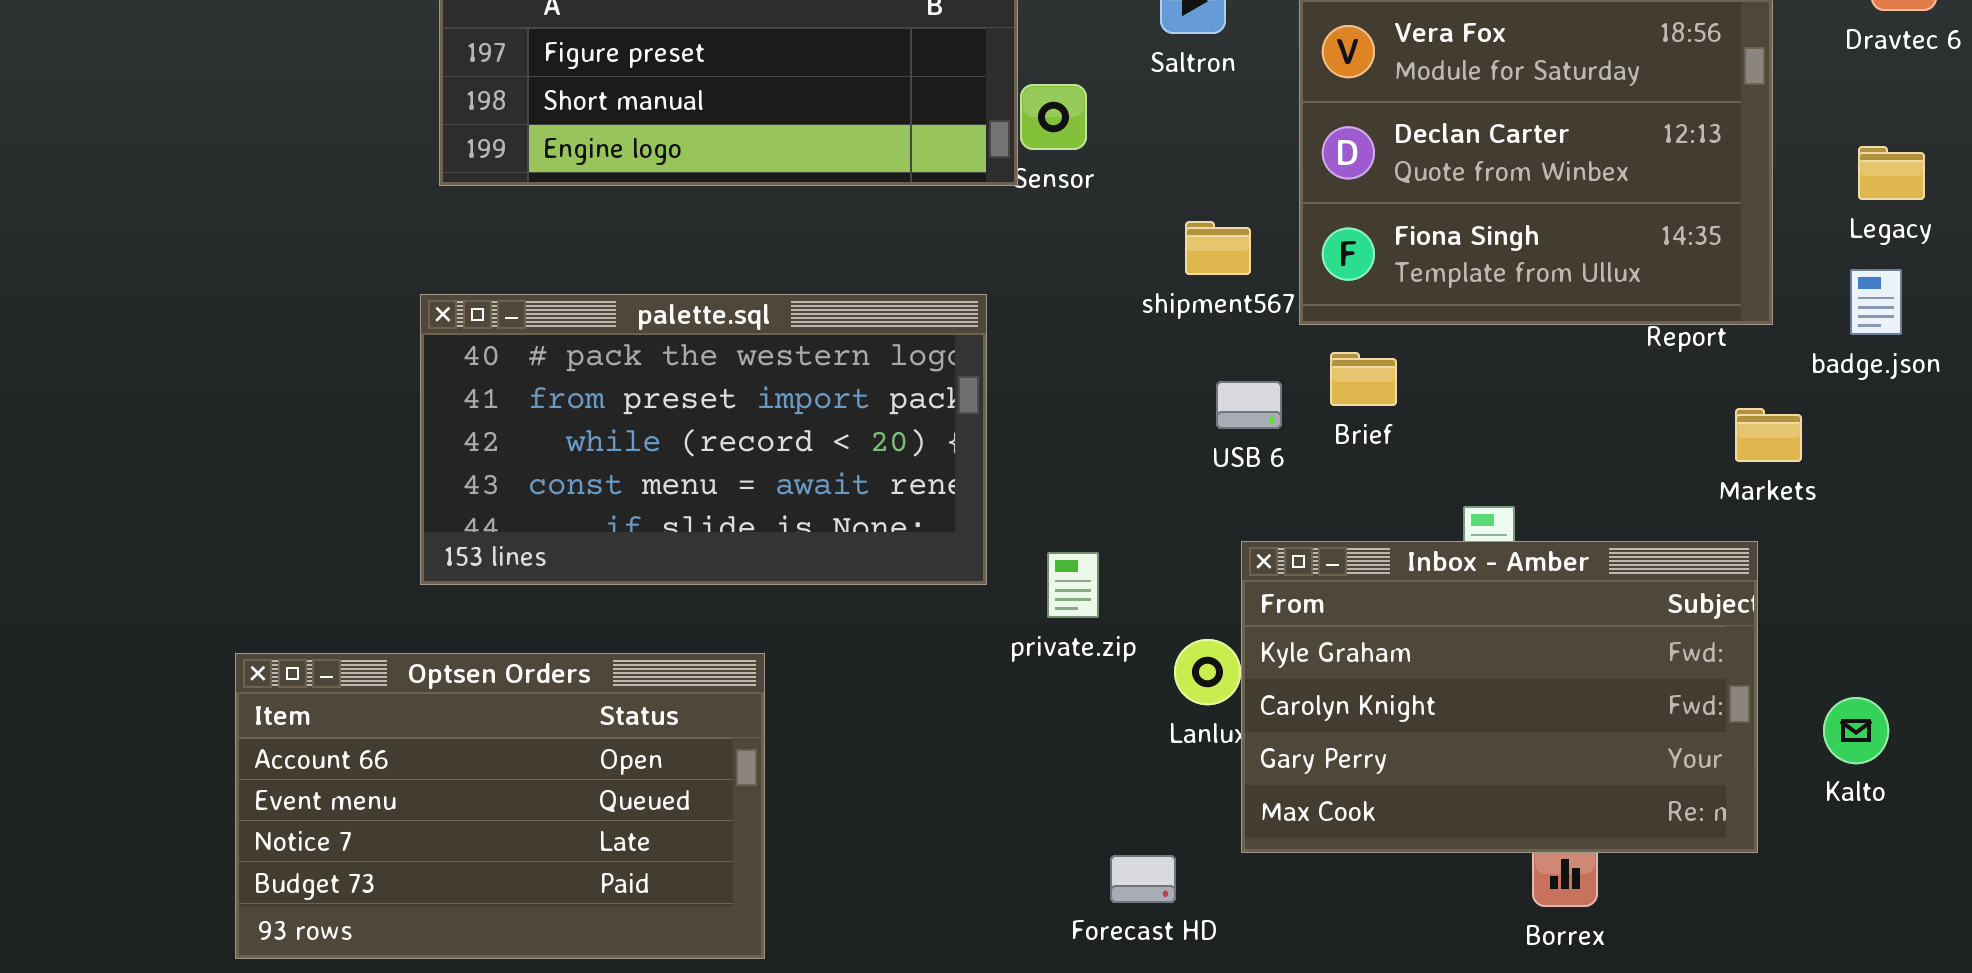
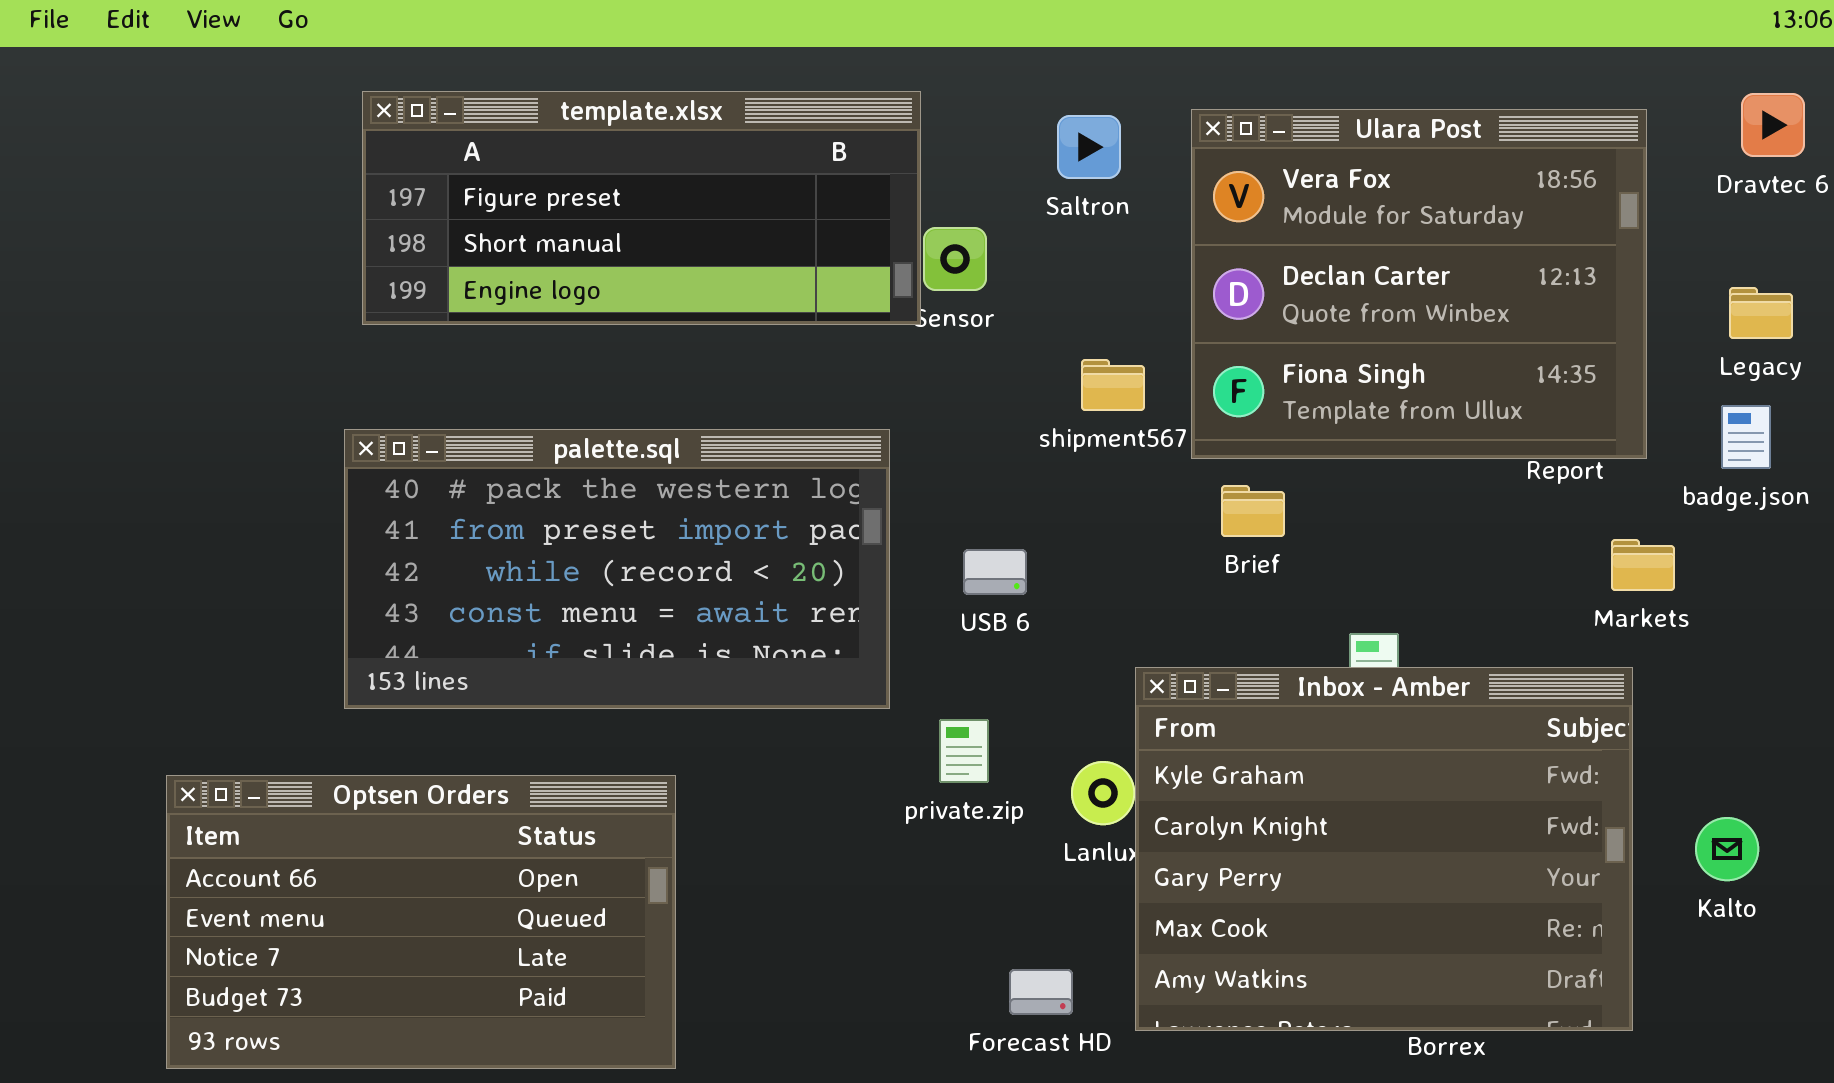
USB 6: [1216,381,1282,429] -> [963,549,1027,595], moved
Inbox - Amber: [1241,541,1758,853] -> [1135,667,1633,1031], resized
private.zip: [1047,552,1099,618] -> [939,719,989,783], moved

